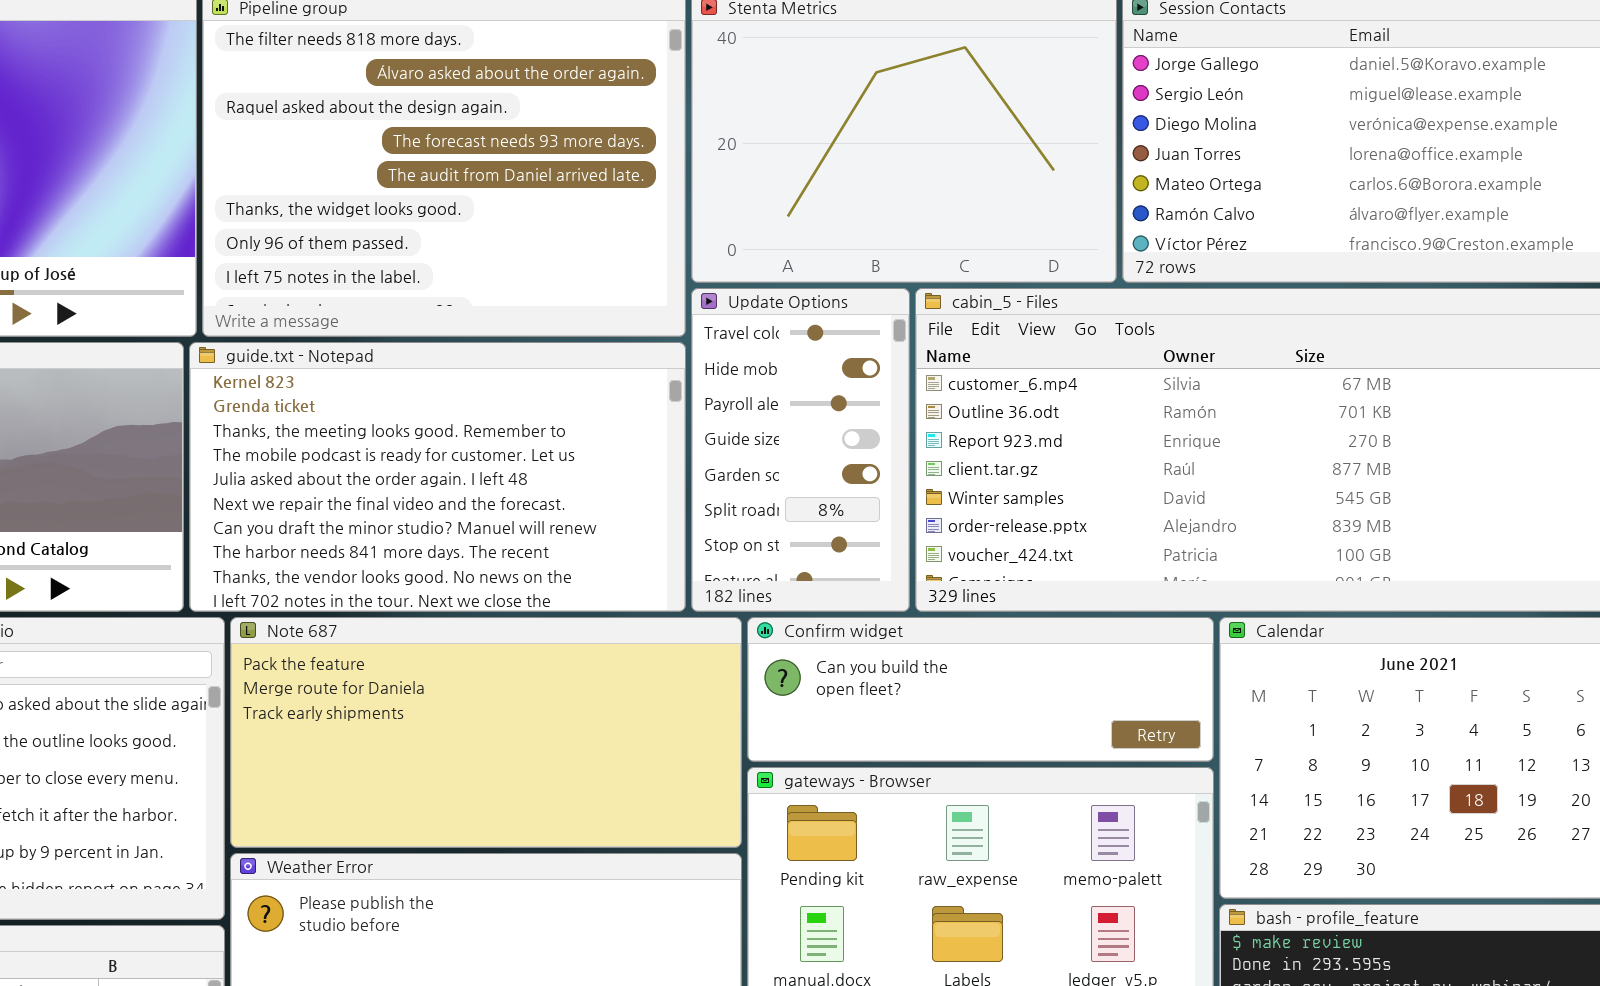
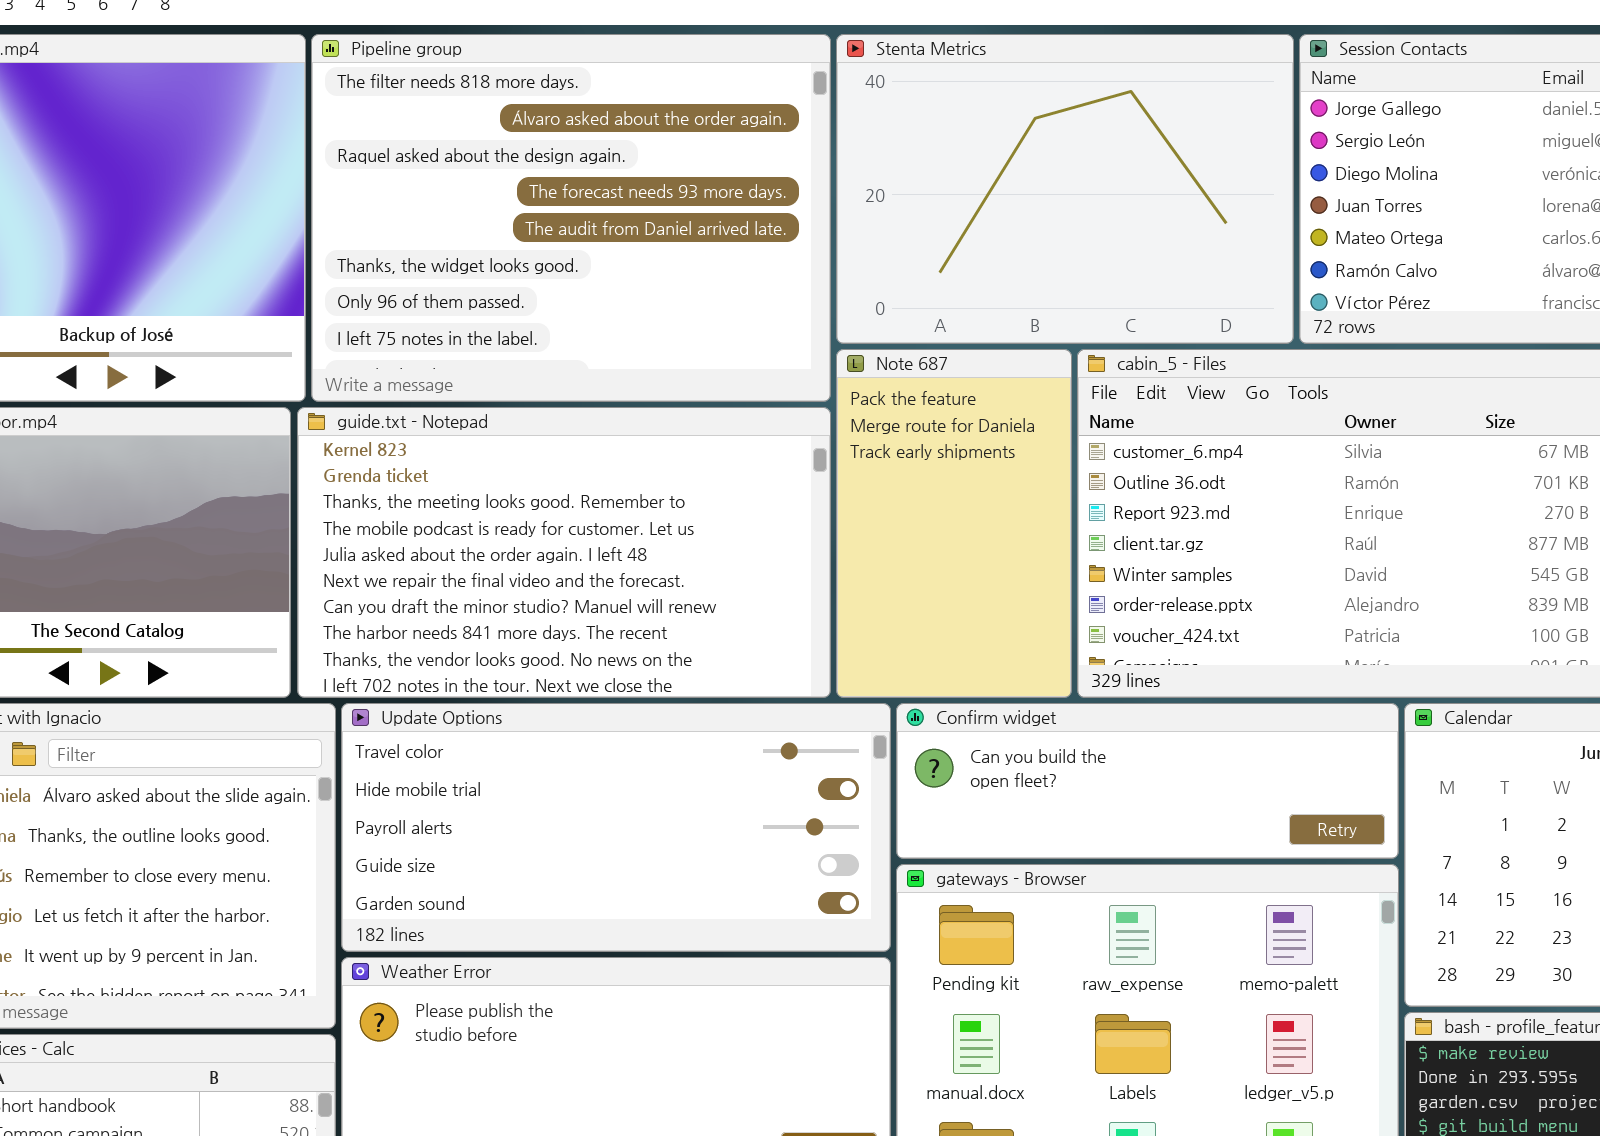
Update Options: [691,288,910,612] -> [341,703,891,952], moved, resized
Note 687: [230,617,742,848] -> [836,349,1072,698], moved, resized

